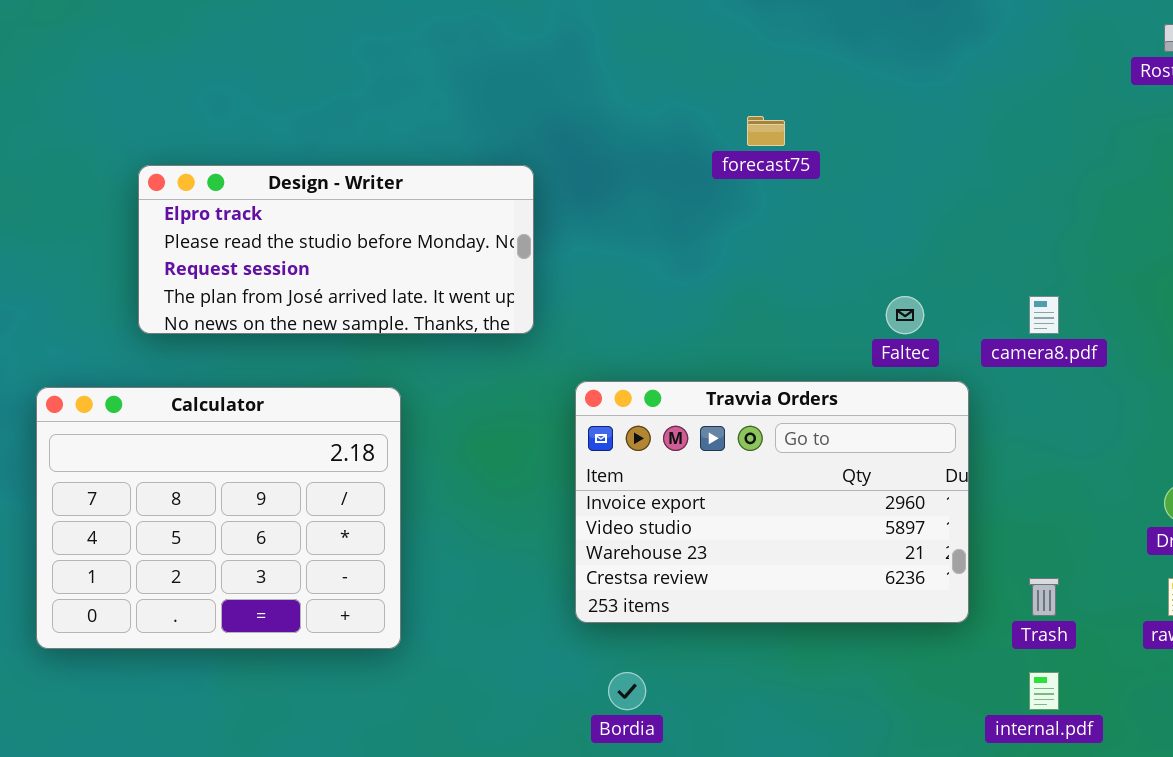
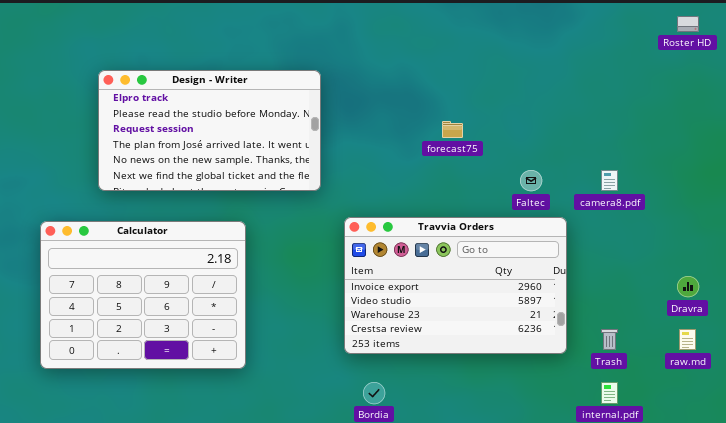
forecast75: [747,116,785,146] -> [442,121,463,138], moved
Design - Writer: [138,165,534,334] -> [98,70,321,191], resized

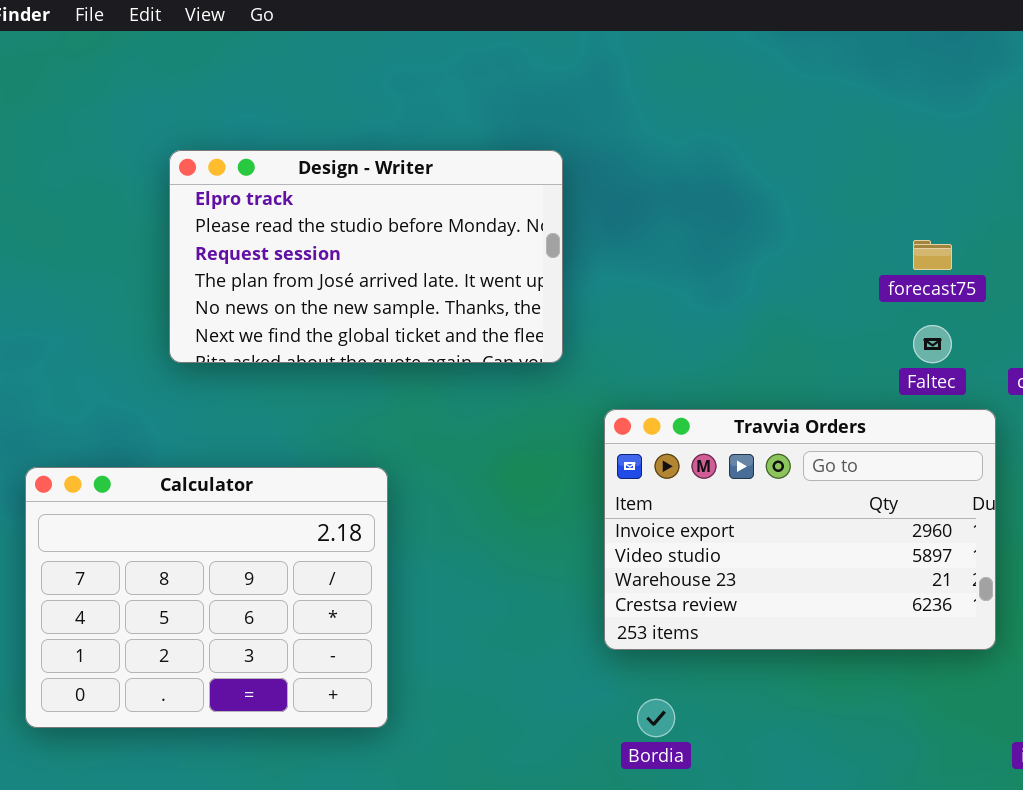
forecast75: [442,121,463,138] -> [913,240,952,270], moved
Calculator: [40,221,246,369] -> [25,467,388,728], moved

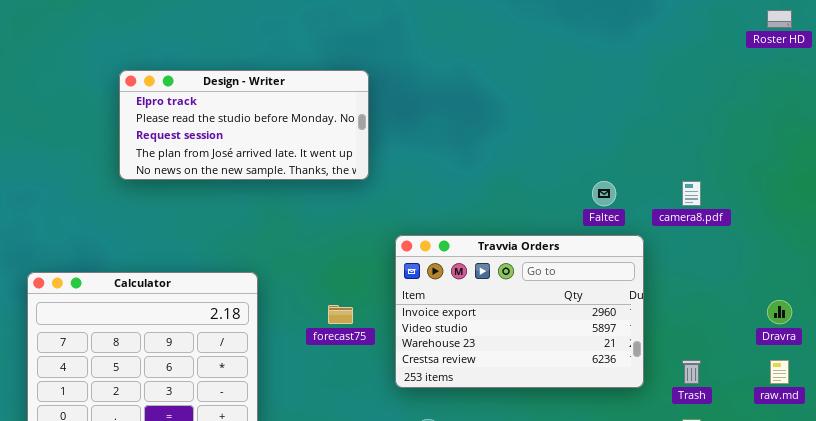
Design - Writer: [169,150,563,363] -> [119,70,369,180], resized
forecast75: [913,240,952,270] -> [328,305,353,324], moved

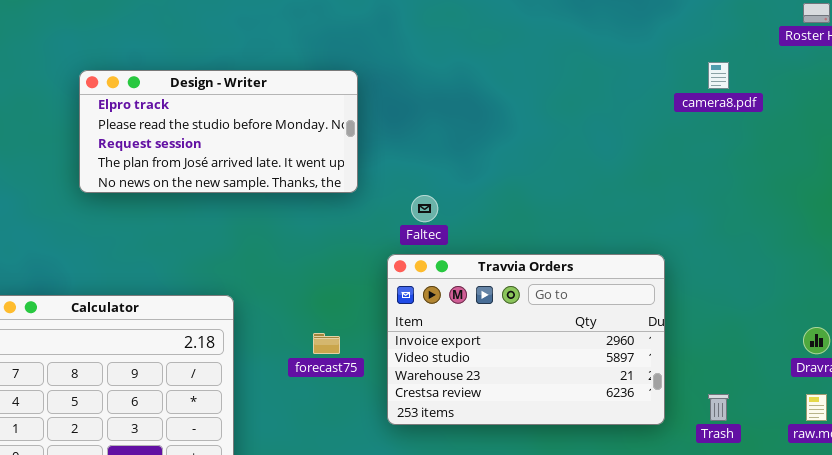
Faltec: [592,181,616,206] -> [411,195,438,222], moved
camera8.pdf: [682,181,701,206] -> [708,62,729,89], moved

